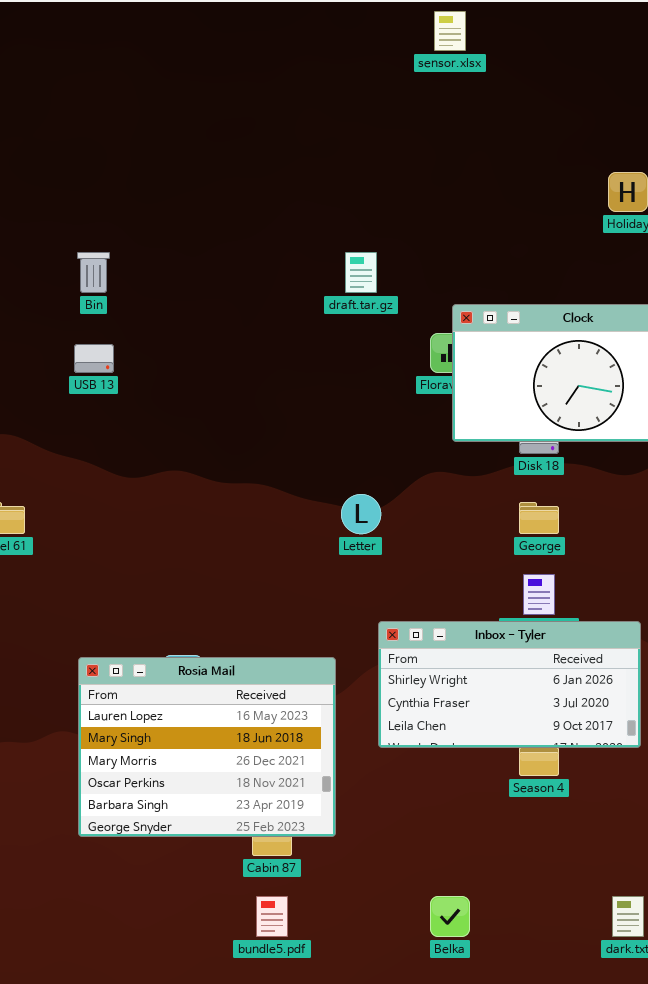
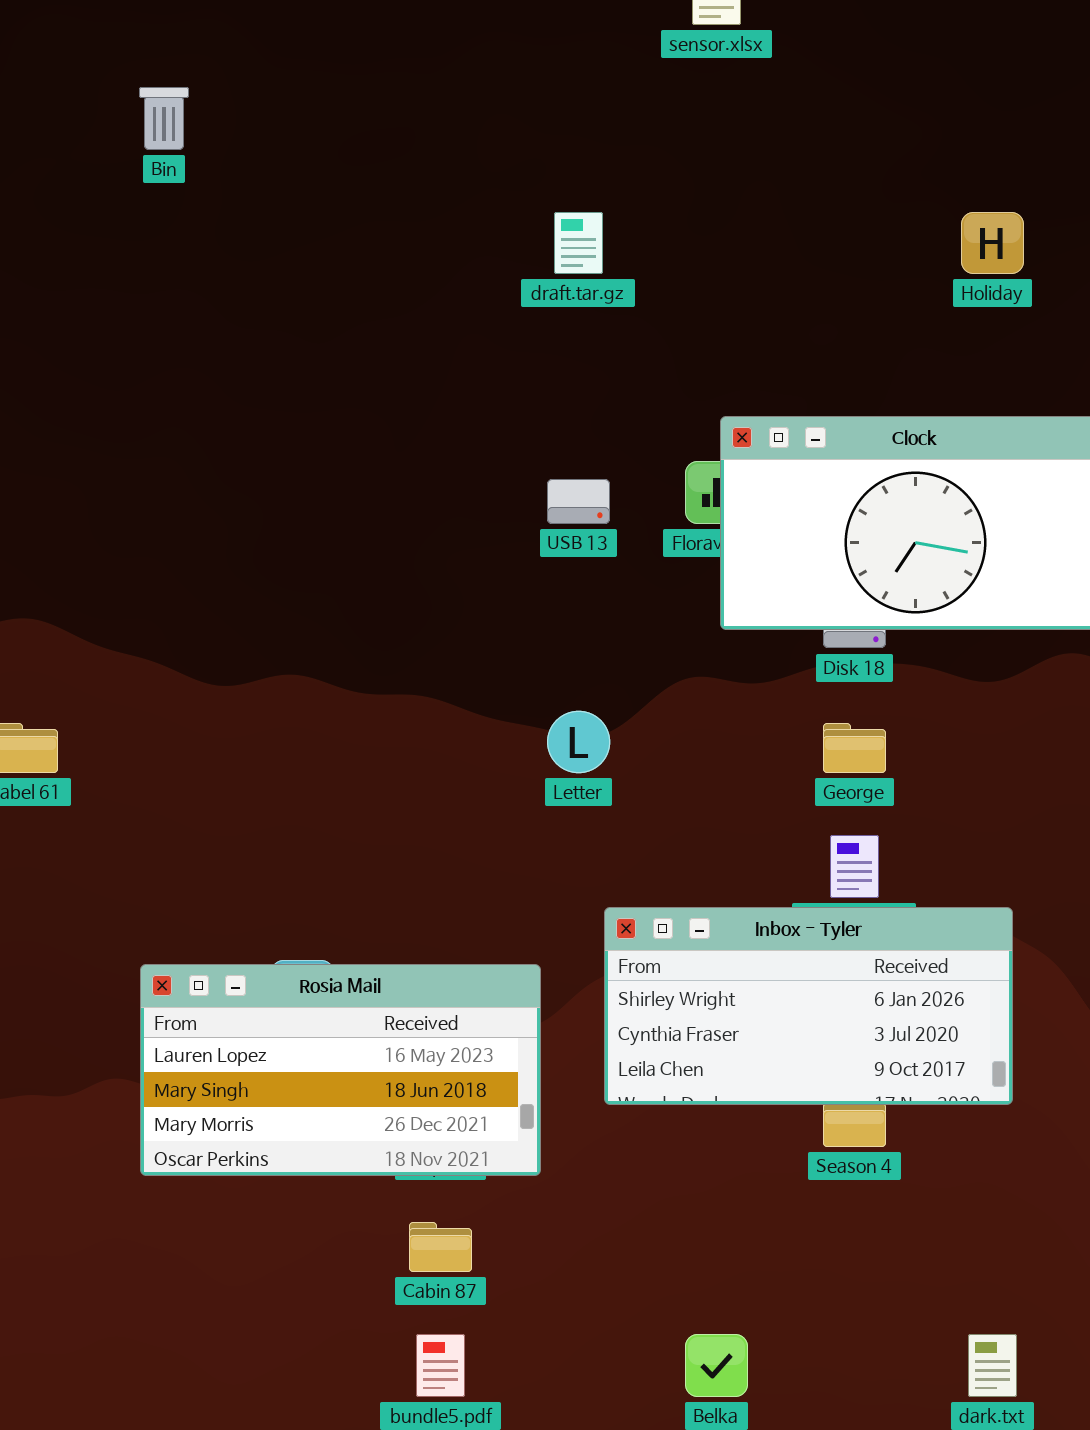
Bin: [77,252,110,293] -> [139,87,189,150], moved
draft.tar.gz: [345,252,377,293] -> [554,212,603,274], moved
USB 13: [74,344,114,373] -> [547,479,610,524], moved
Rosia Mail: [78,657,336,837] -> [140,964,541,1176], resized

